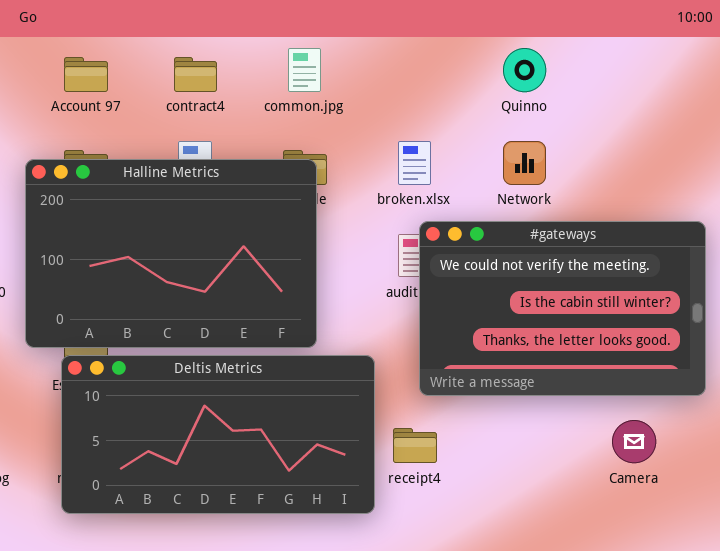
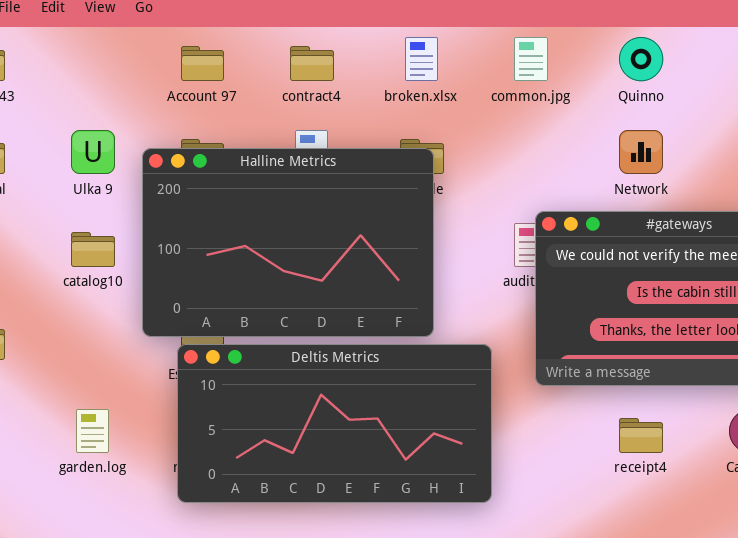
common.jpg: [288,48,321,92] -> [514,37,548,81], moved
broken.xlsx: [398,141,431,185] -> [405,37,438,81], moved
receipt4: [393,428,437,463] -> [619,418,663,453], moved

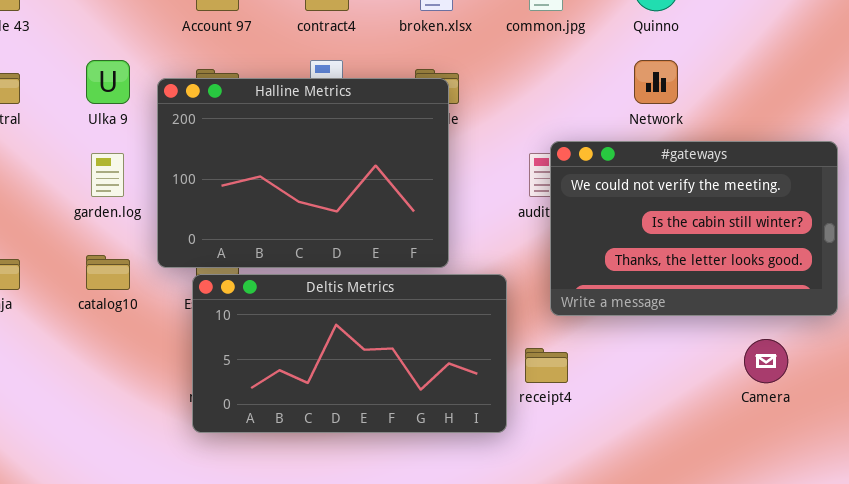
catalog10: [71,232,115,267] -> [86,255,130,290], moved
garden.log: [76,409,109,453] -> [91,153,124,197], moved
receipt4: [619,418,663,453] -> [525,348,568,383], moved

